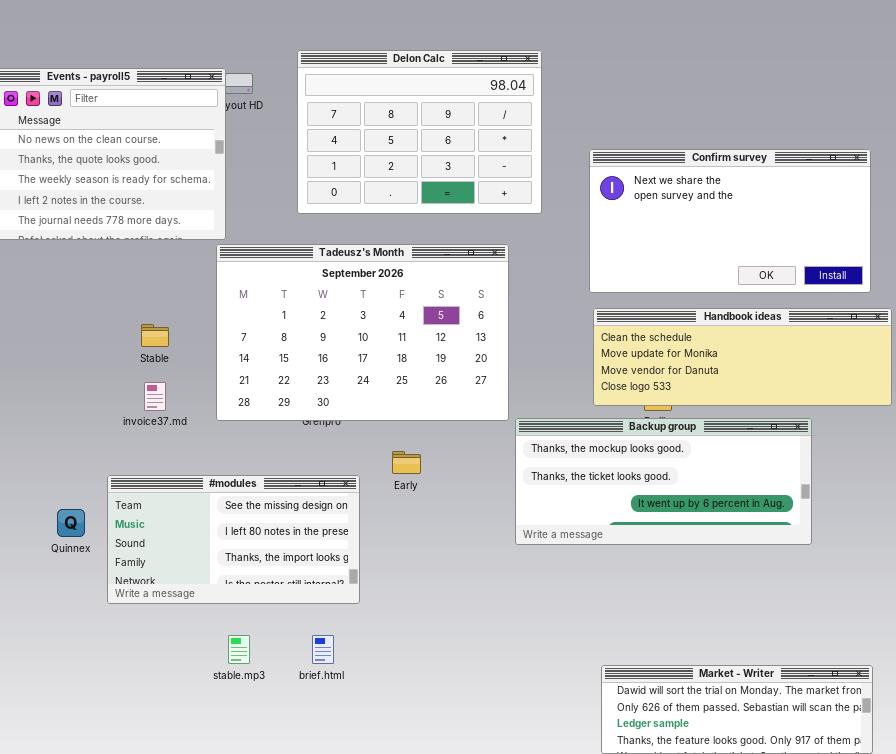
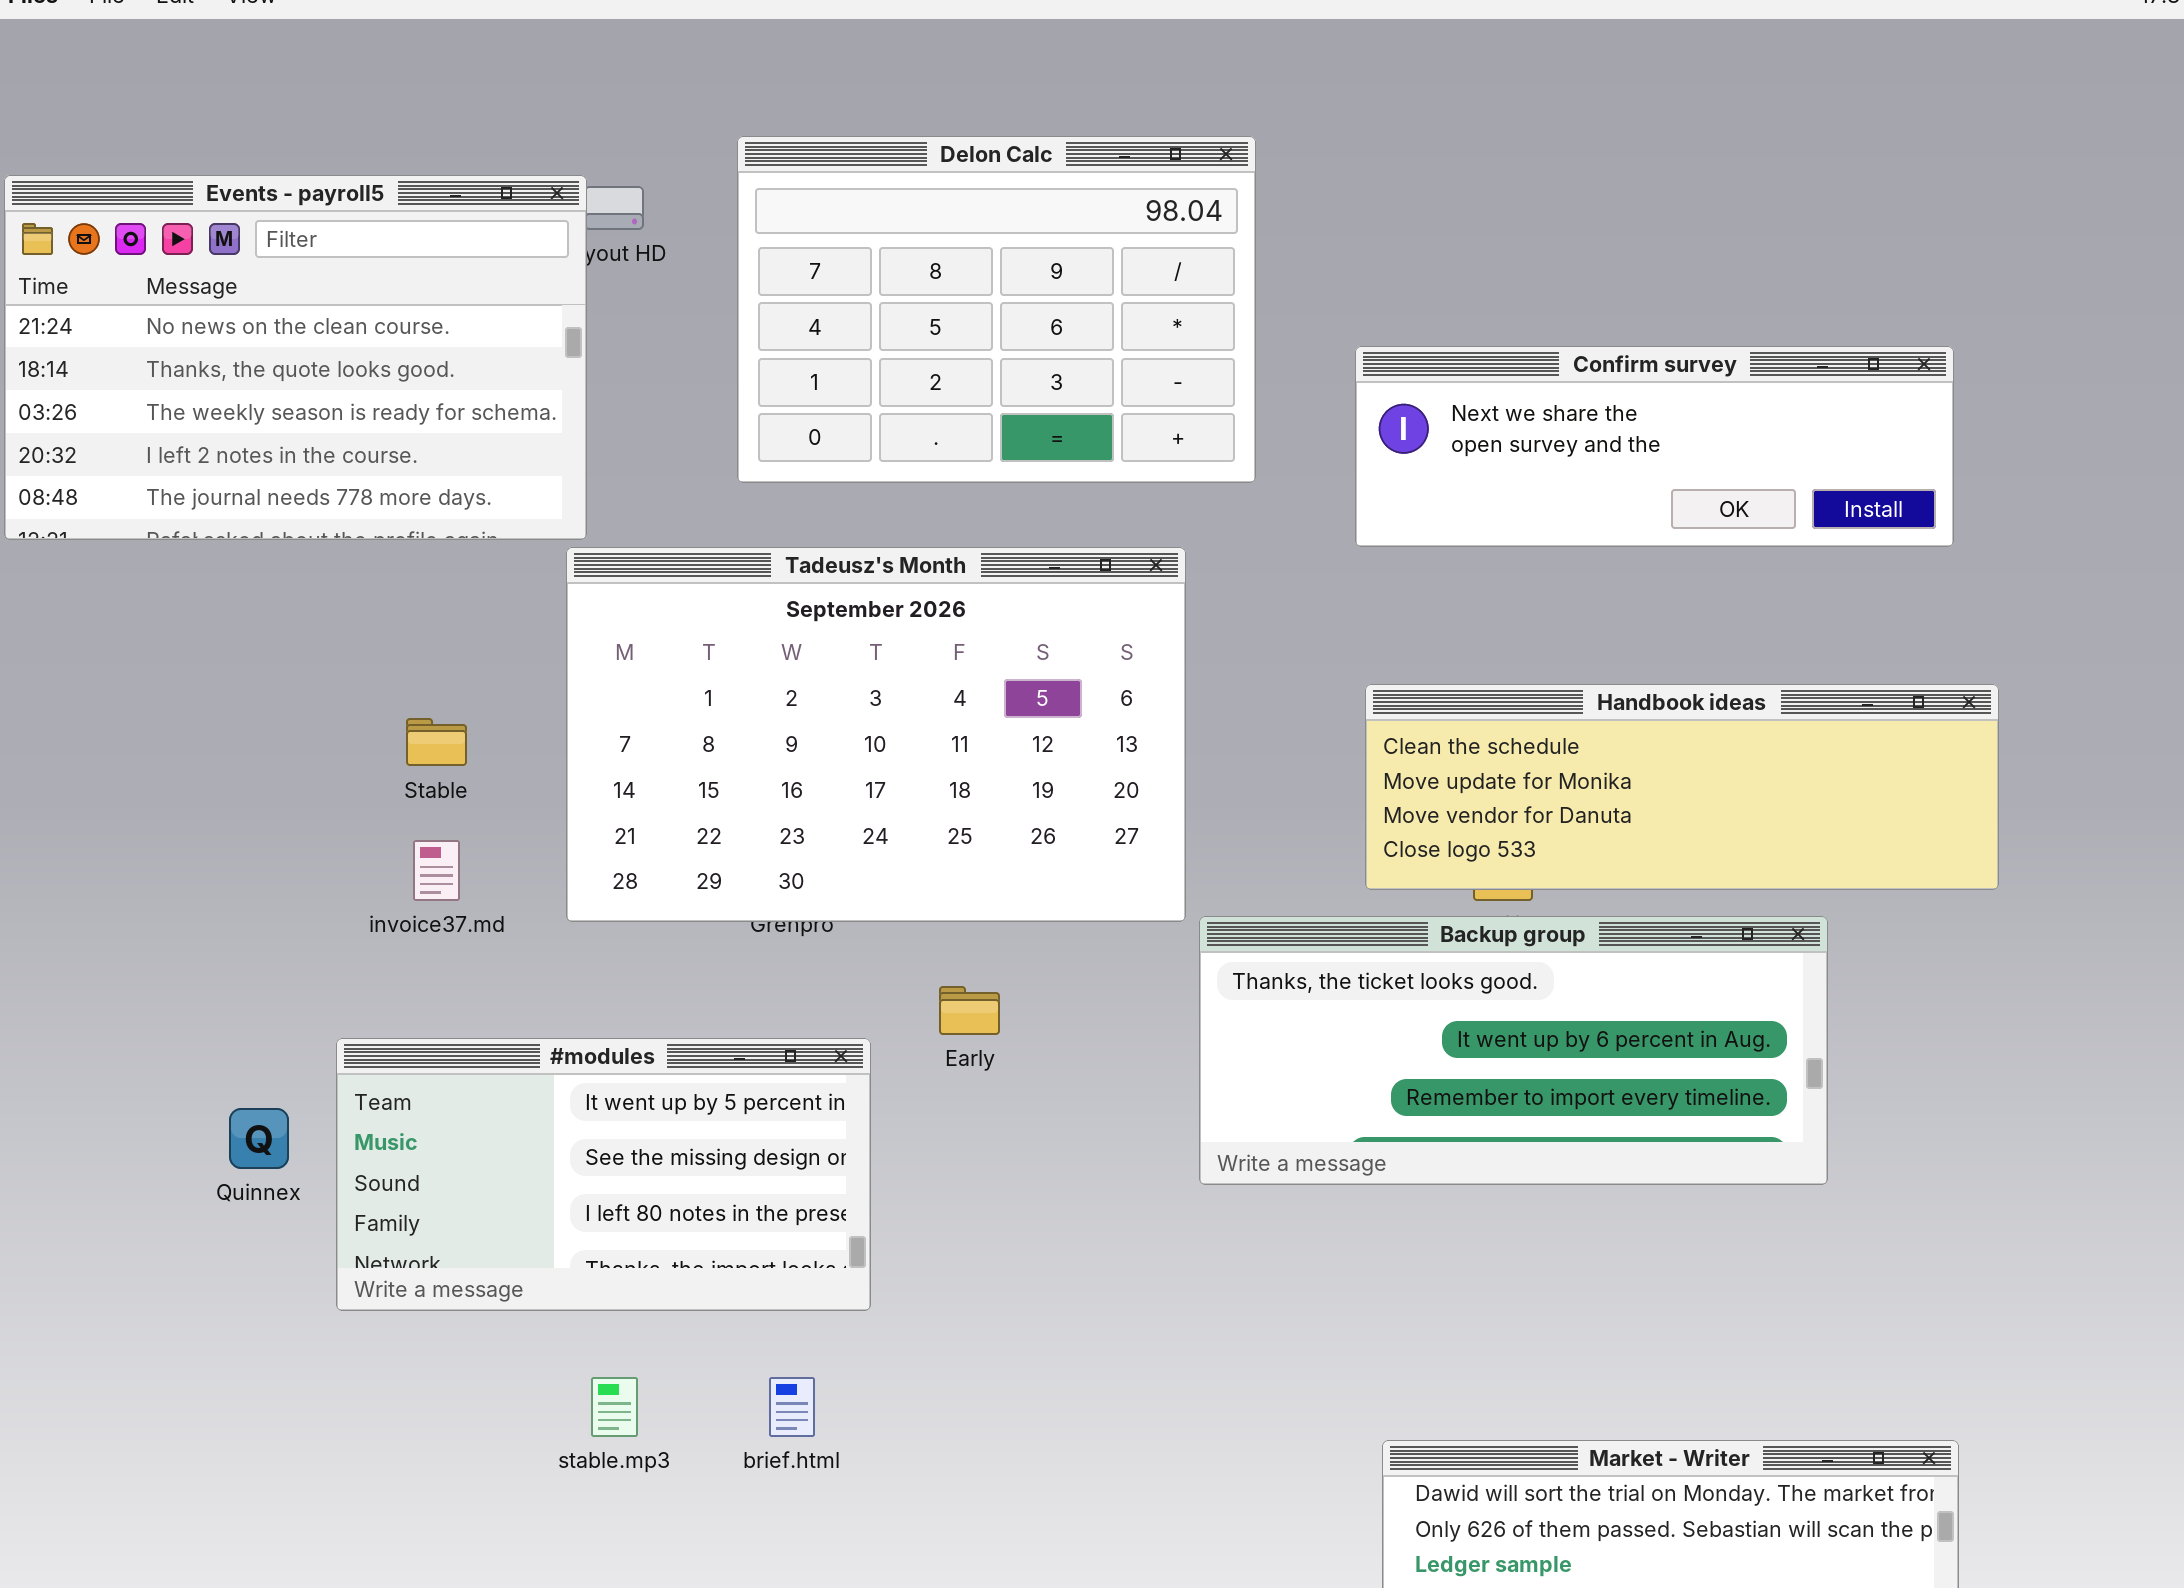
Confirm survey: [589,149,871,293] -> [1355,346,1954,547], resized
Backup group: [515,418,812,545] -> [1199,916,1828,1185], scrolled down 1 row
#modules: [107,475,360,604] -> [336,1038,871,1311], scrolled up 1 row

